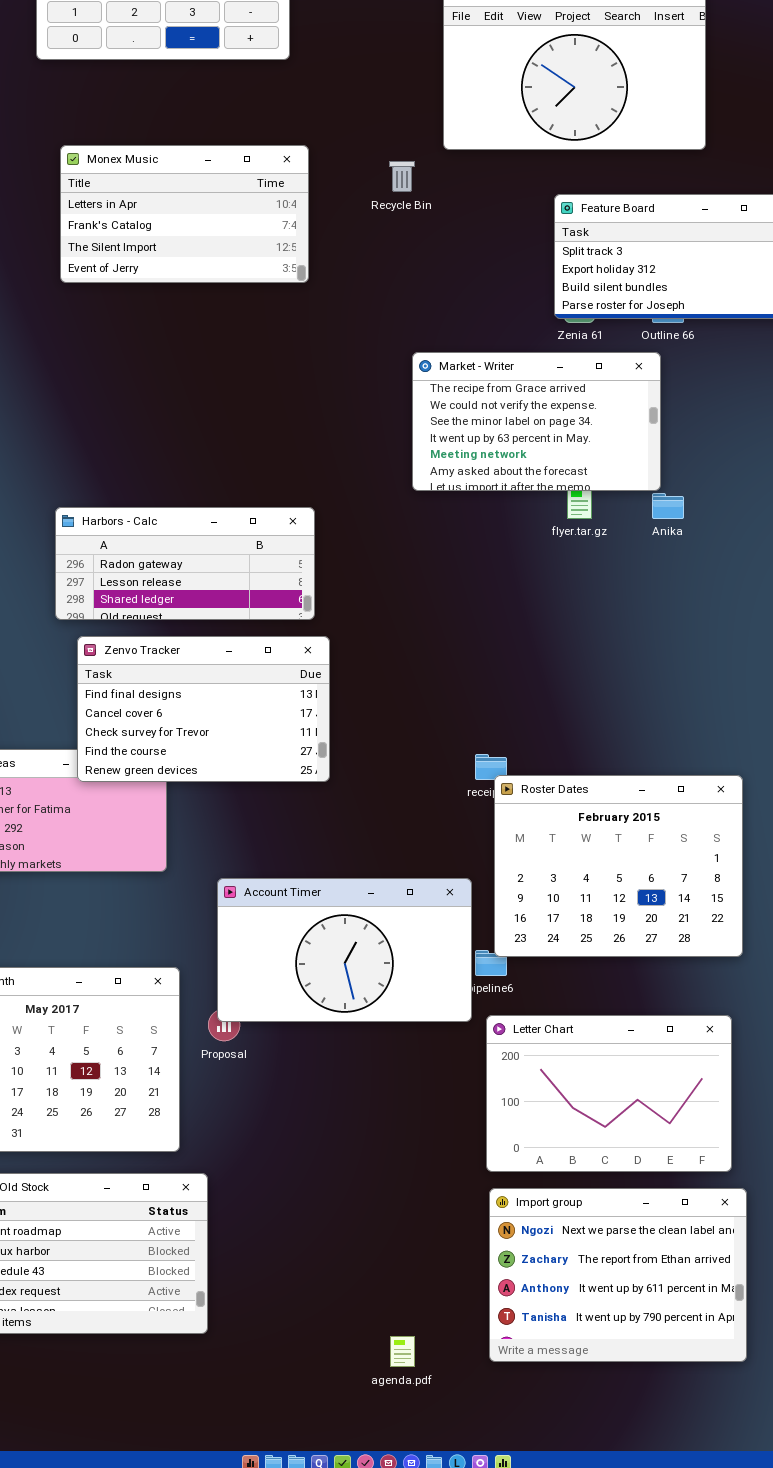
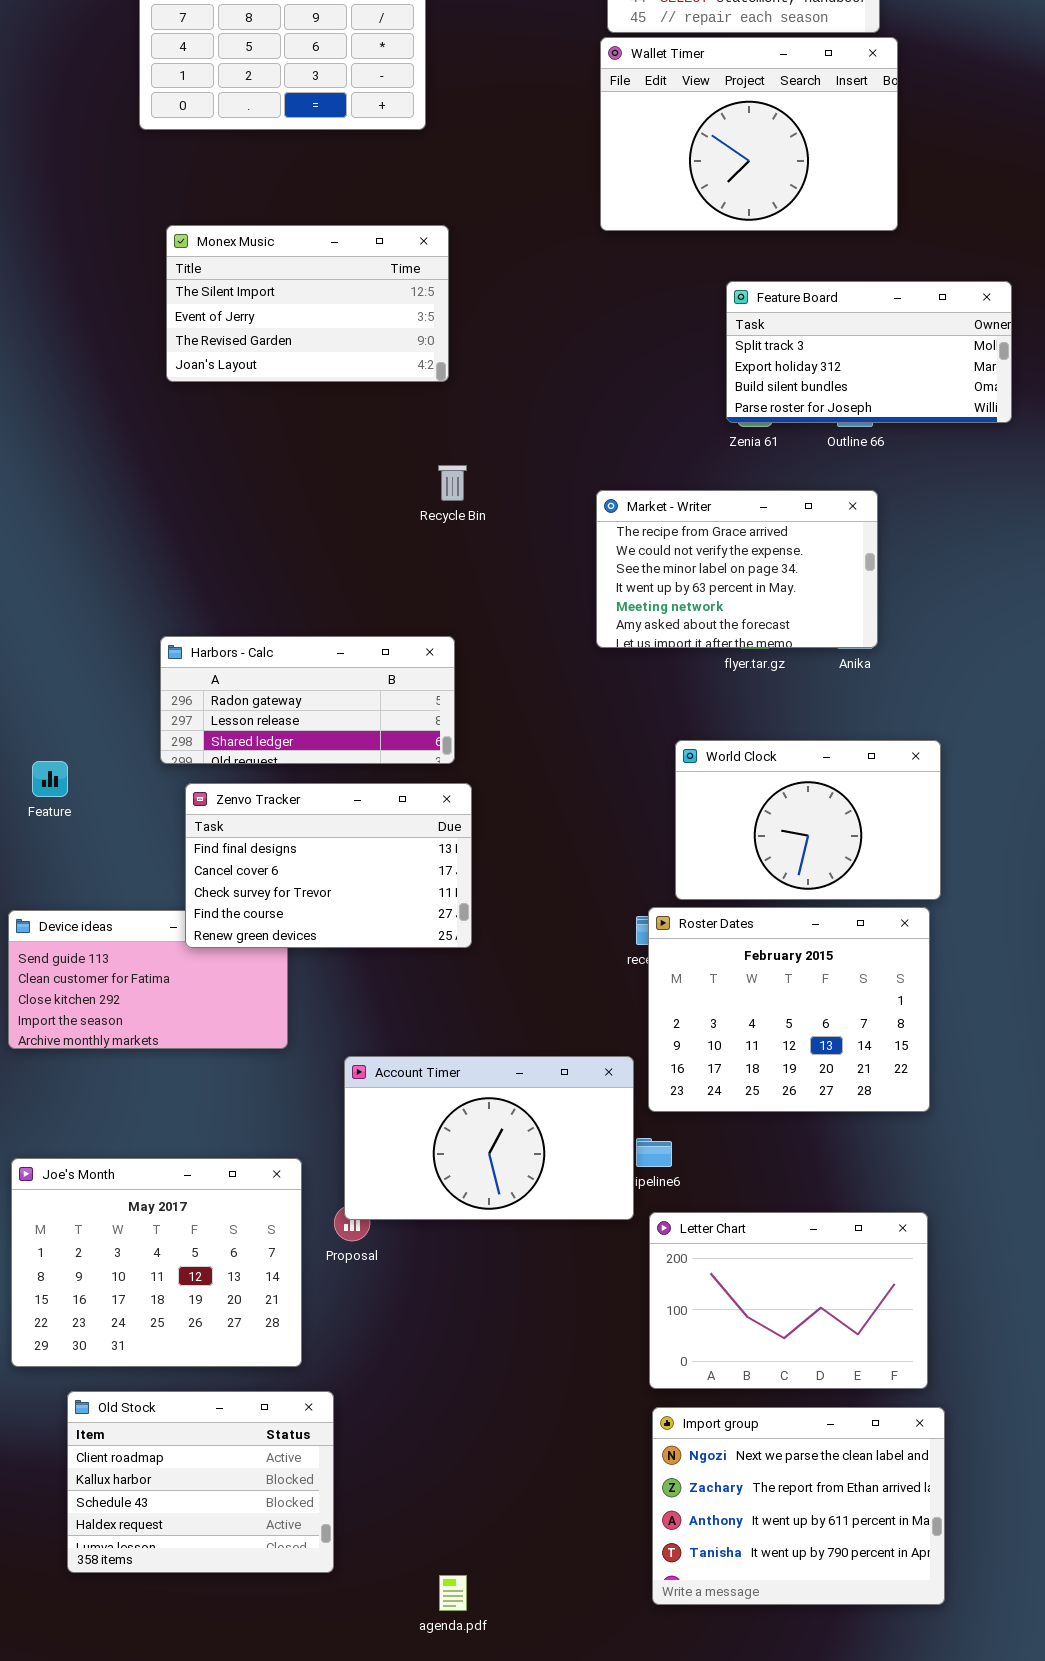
Monex Music: [60,145,309,283] -> [166,225,449,382], scrolled down 2 rows
Recycle Bin: [389,161,415,192] -> [438,465,467,501], moved
Market - Writer: [412,352,661,491] -> [596,490,878,648], moved
World Clock: none -> [675,740,941,900], opened
Roster Dates: [494,775,743,957] -> [648,907,930,1112], moved
agenda.pdf: [390,1336,415,1367] -> [439,1575,467,1611], moved

